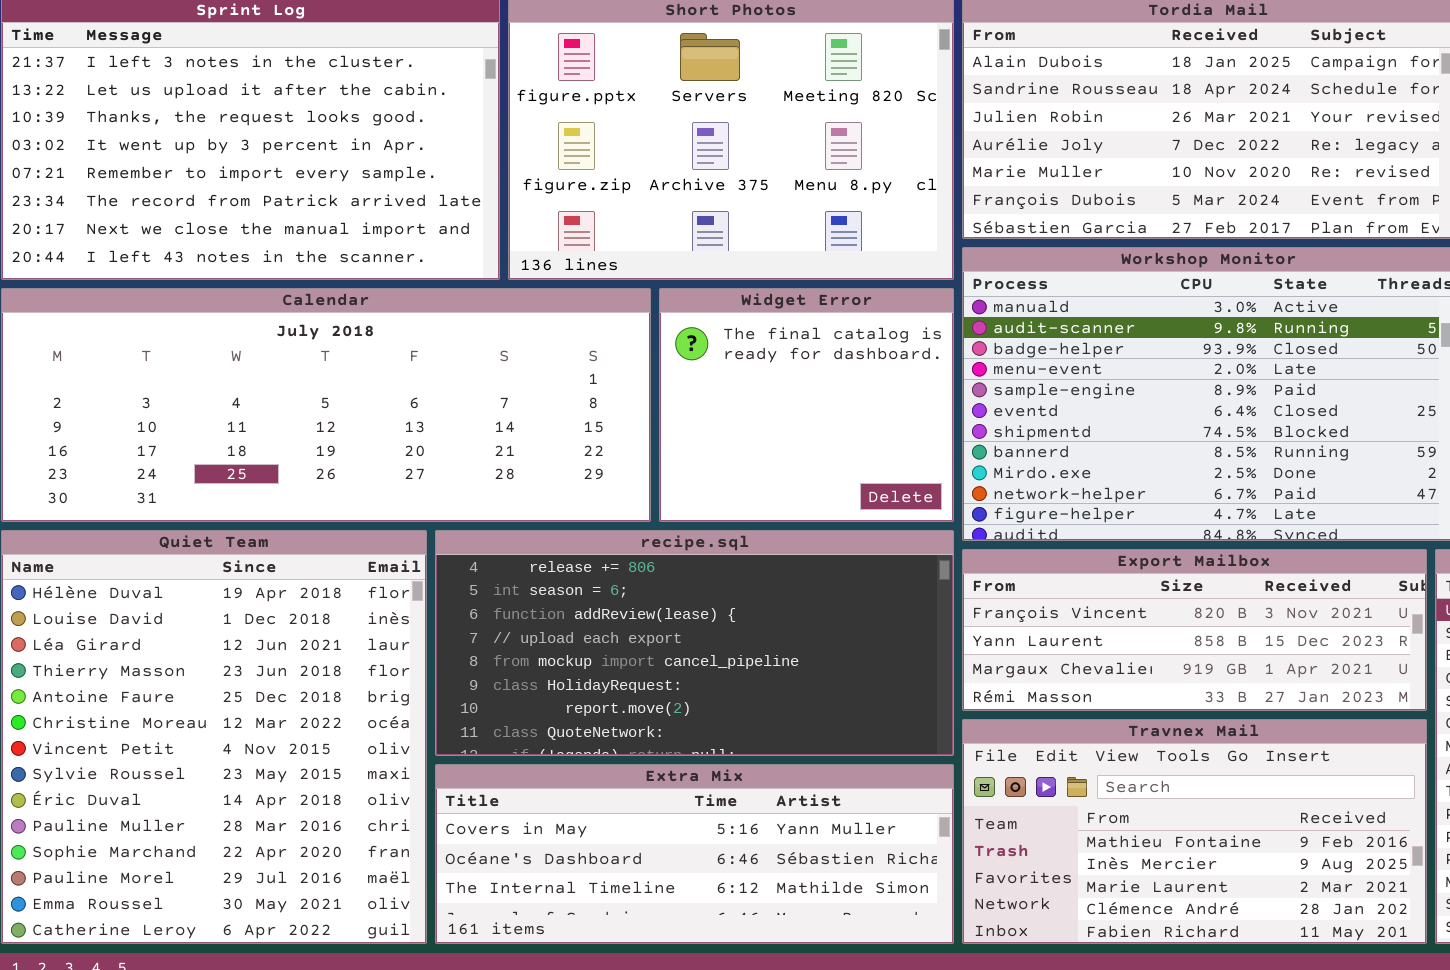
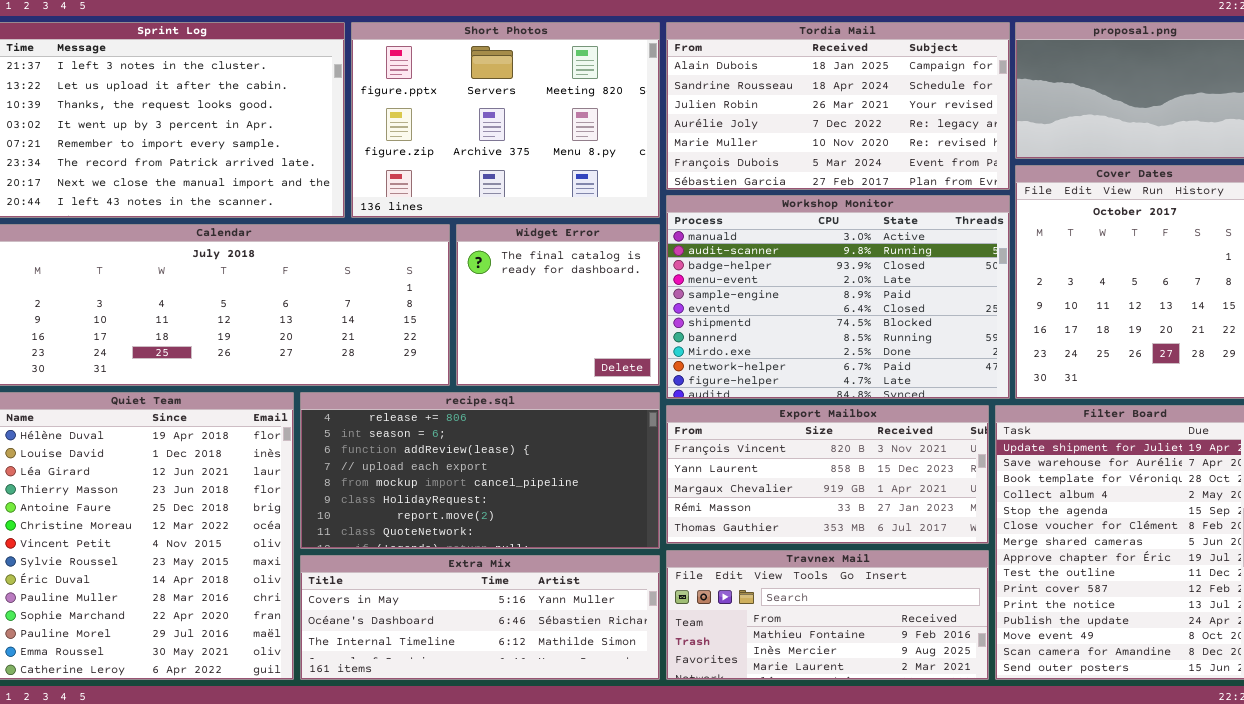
Export Mailbox: [962,549,1427,711] -> [666,405,989,544], resized
Travnex Mail: [962,719,1427,944] -> [666,550,989,680], resized

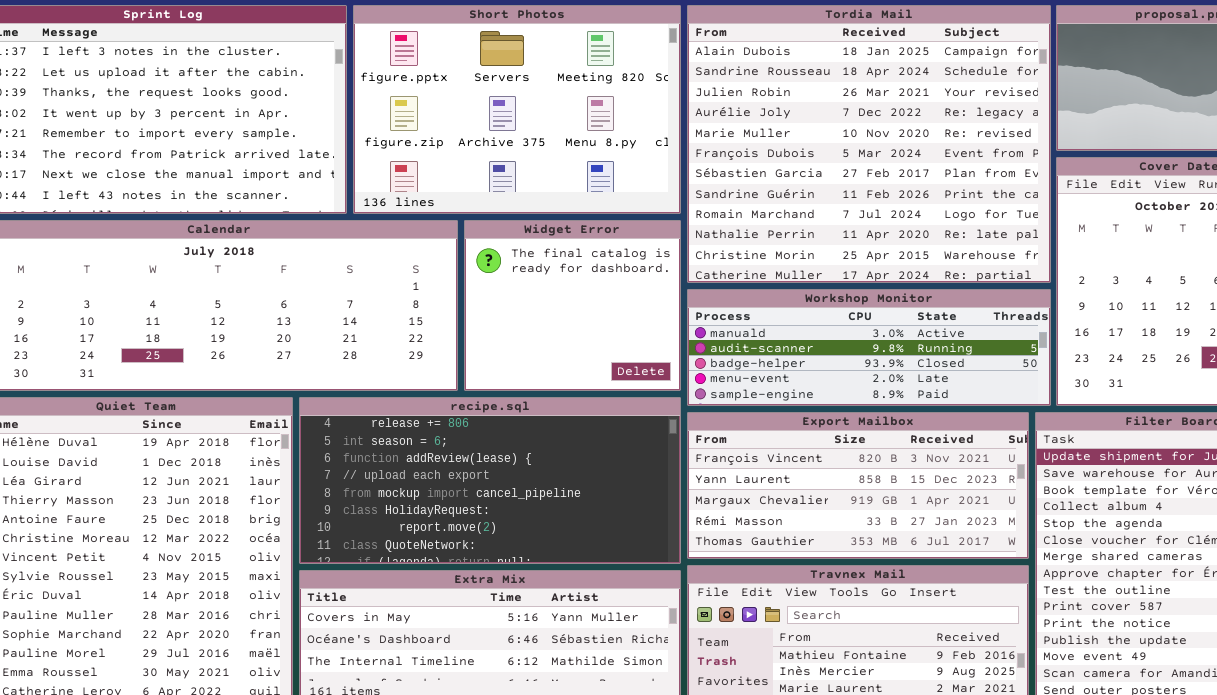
Tordia Mail: [666,22,1010,190] -> [687,5,1051,283], resized
Workshop Monitor: [666,195,1010,399] -> [687,289,1051,406], resized

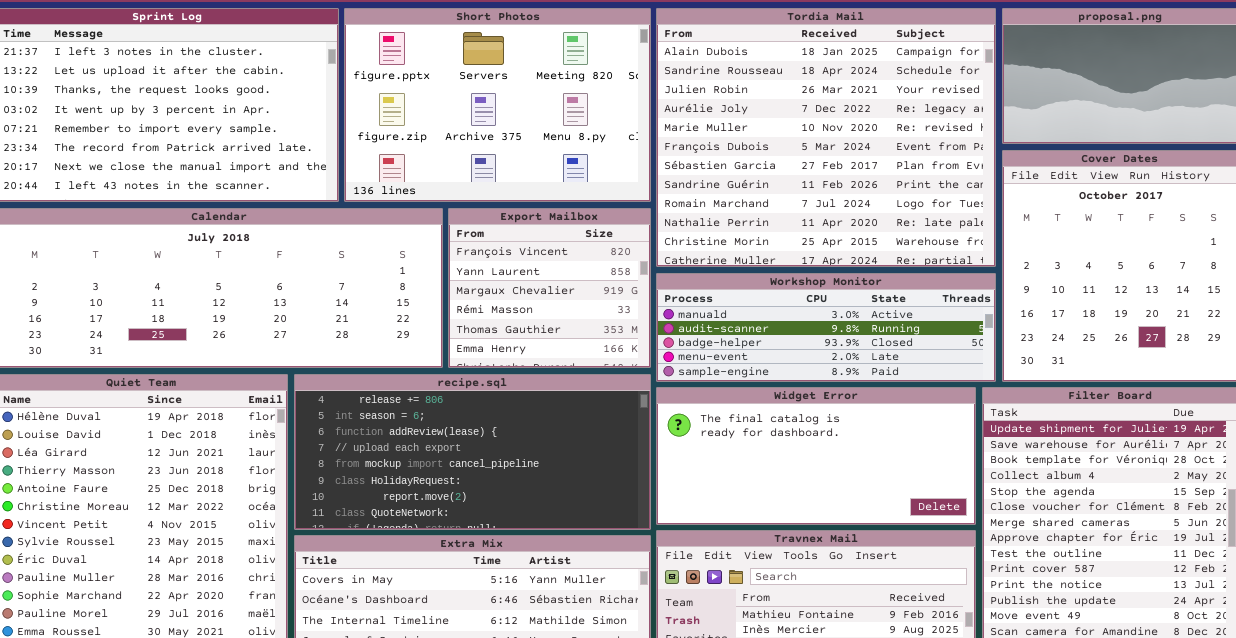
Widget Error: [464,220,681,391] -> [656,387,976,525], moved, resized
Export Mailbox: [687,412,1029,559] -> [448,208,651,368], moved, resized

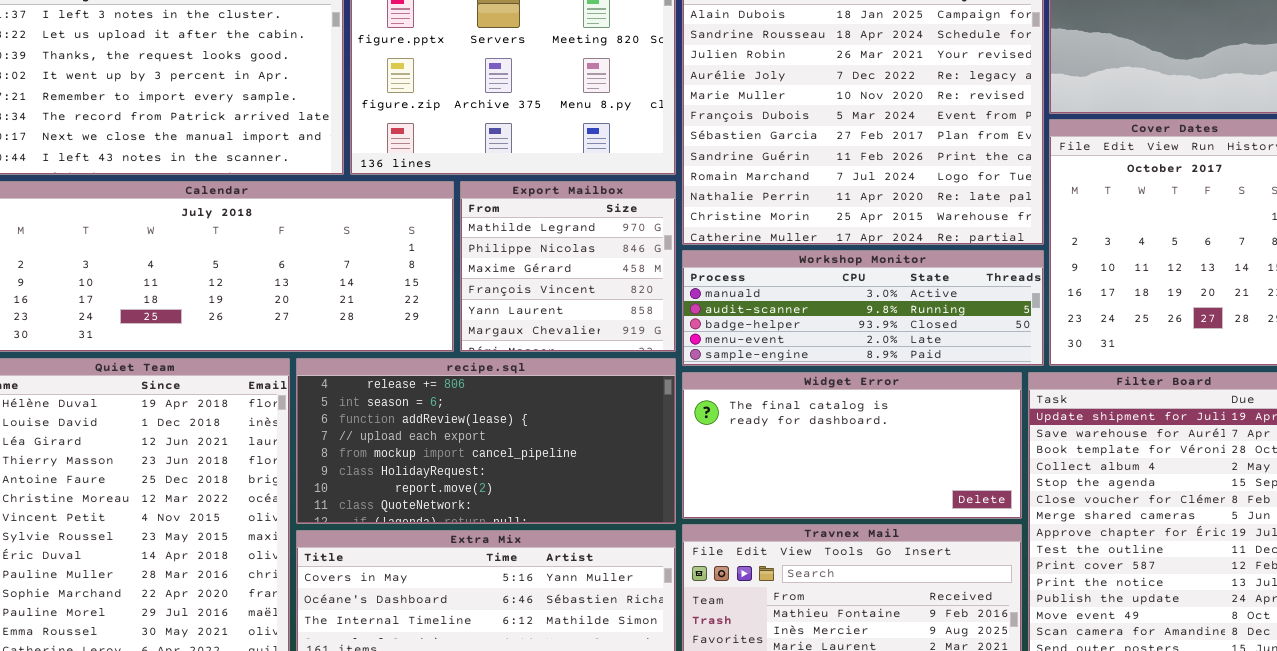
Export Mailbox: [448,208,651,368] -> [460,181,676,352], scrolled up 3 rows

